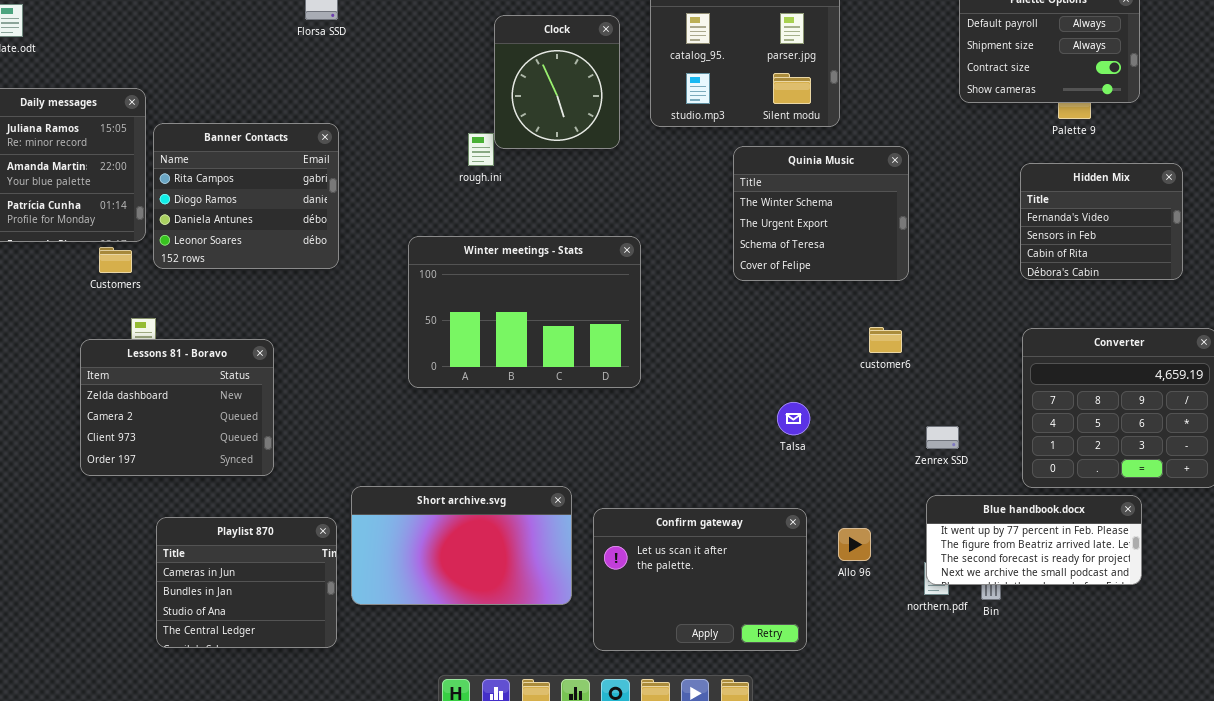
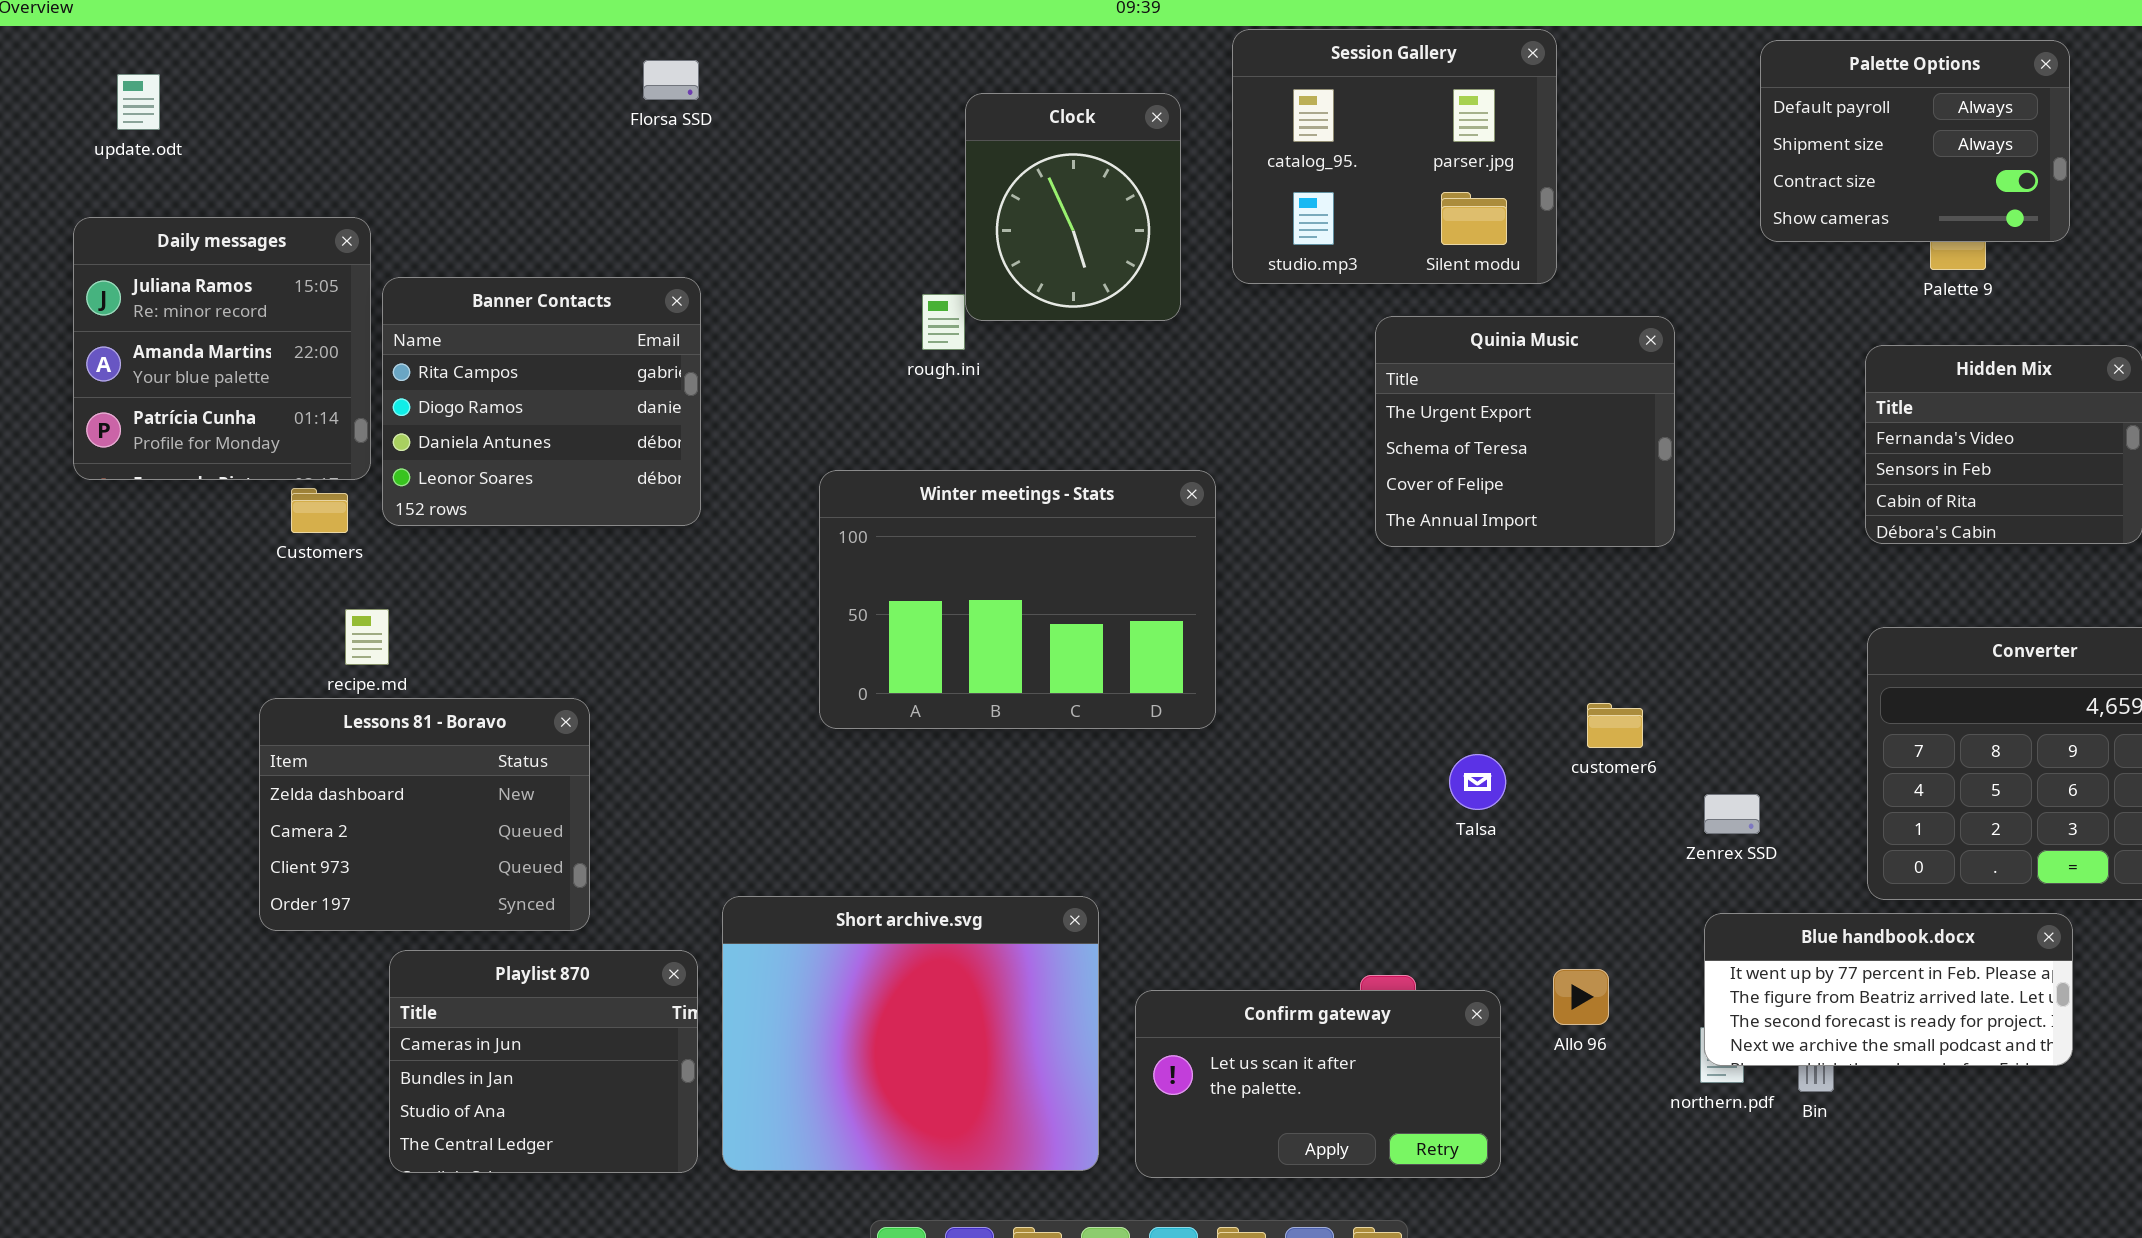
Quinia Music: [733,146,909,281] -> [1375,316,1675,547], scrolled down 1 row
customer6: [869,327,902,353] -> [1587,703,1643,748], moved
Lessons 81 - Boravo: [80,339,274,476] -> [259,698,590,931], moved
Short archive.svg: [351,486,572,605] -> [722,896,1099,1171], resized
Confirm gateway: [593,508,807,651] -> [1135,990,1501,1178], resized

